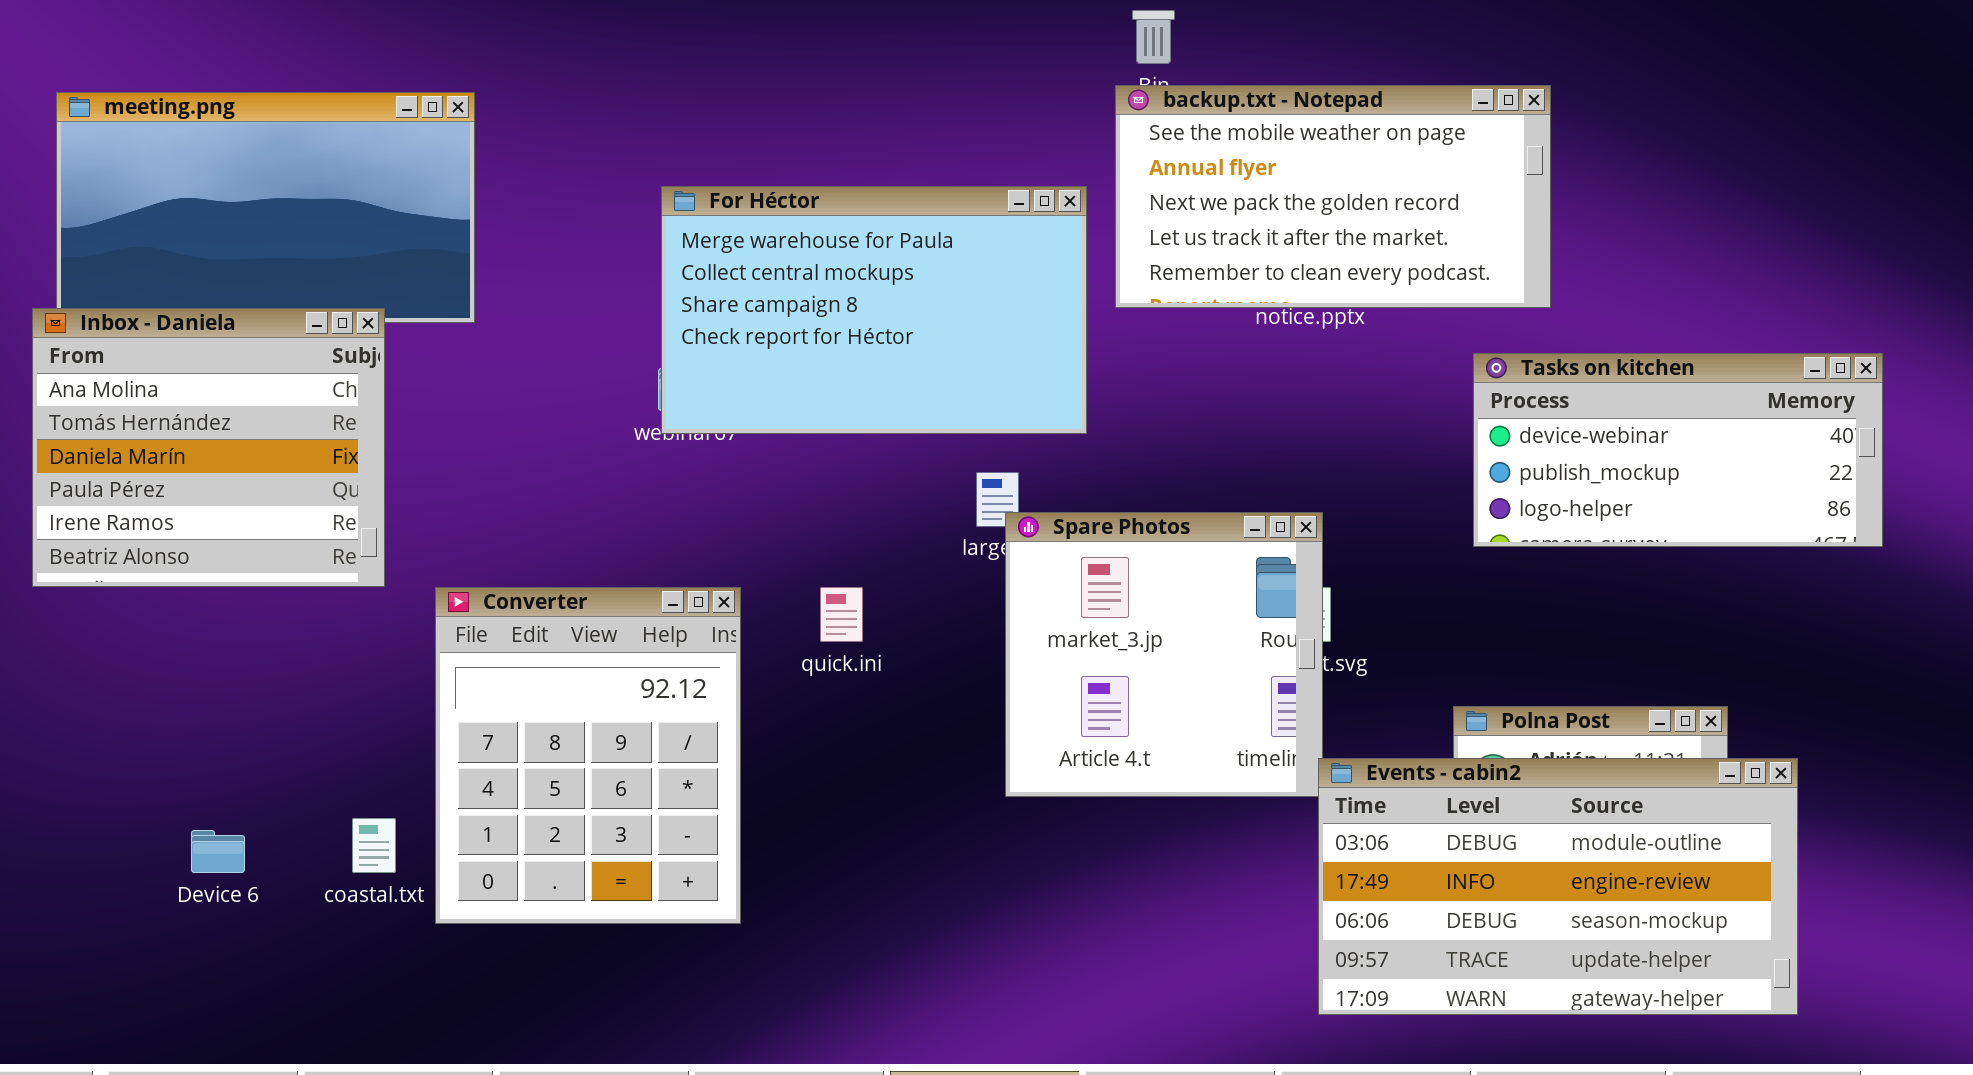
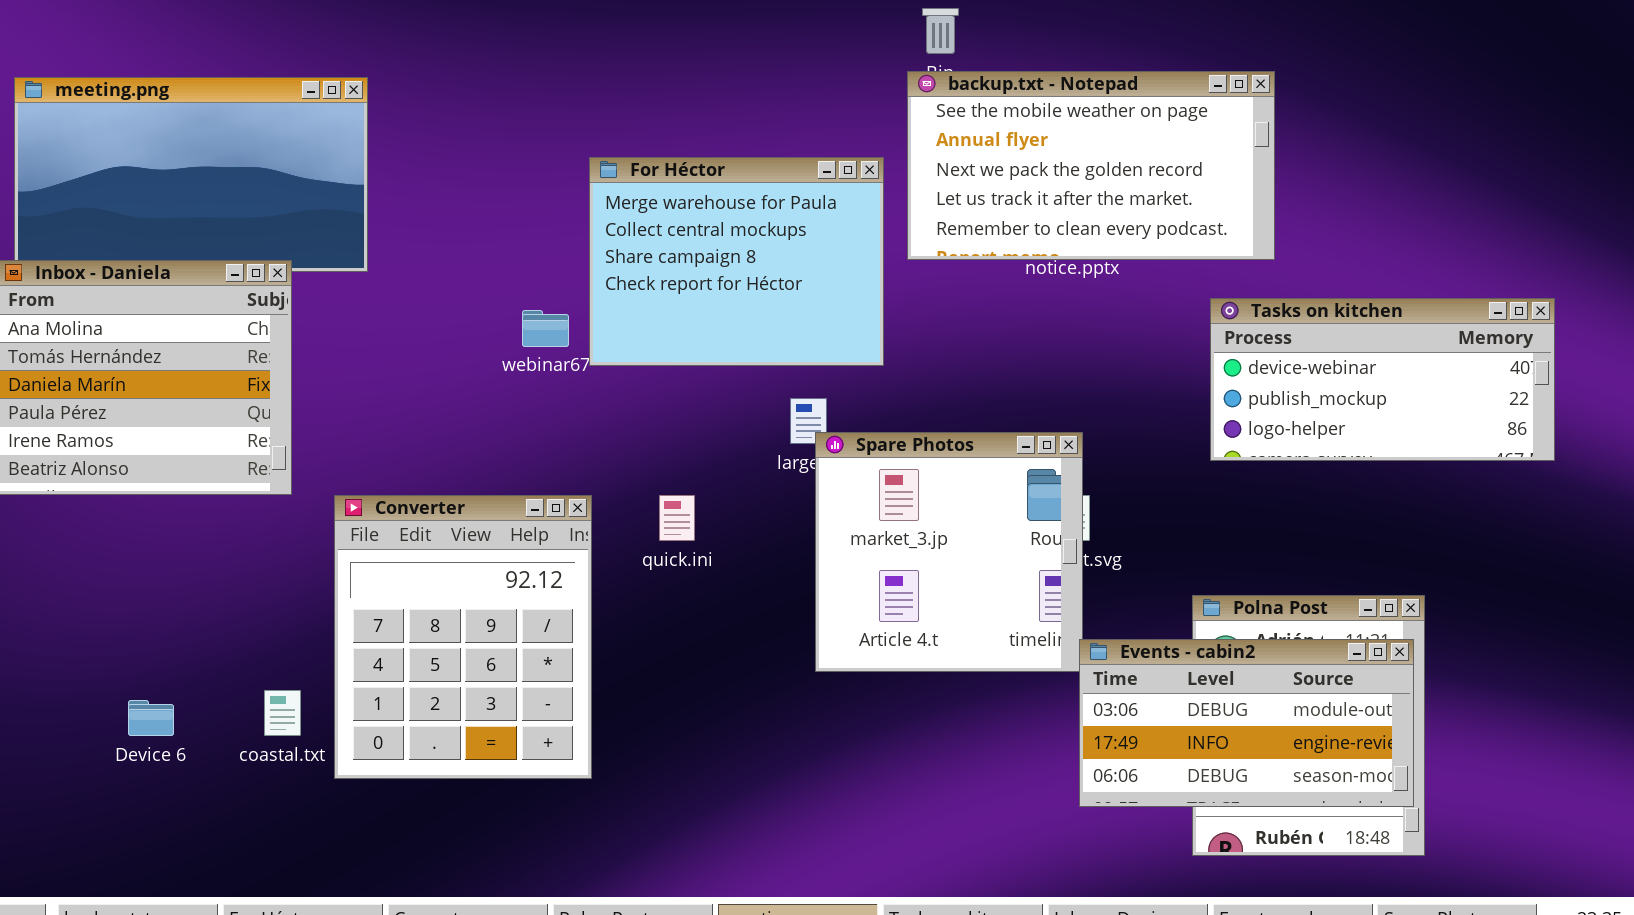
For Héctor: [661,186,1087,434] -> [589,157,884,366], resized
Events - cabin2: [1318,758,1798,1015] -> [1079,639,1414,807], resized

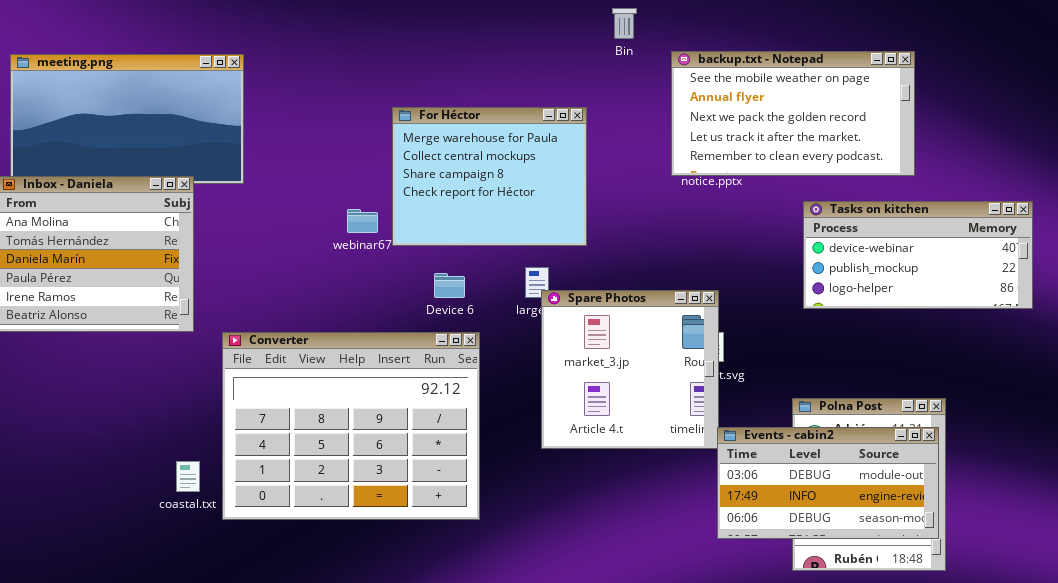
backup.txt - Notepad: [907,71,1275,260] -> [671,51,915,176], moved
Converter: [334,495,592,779] -> [222,332,480,520], resized
Device 6: [128,700,174,736] -> [434,273,465,298], moved

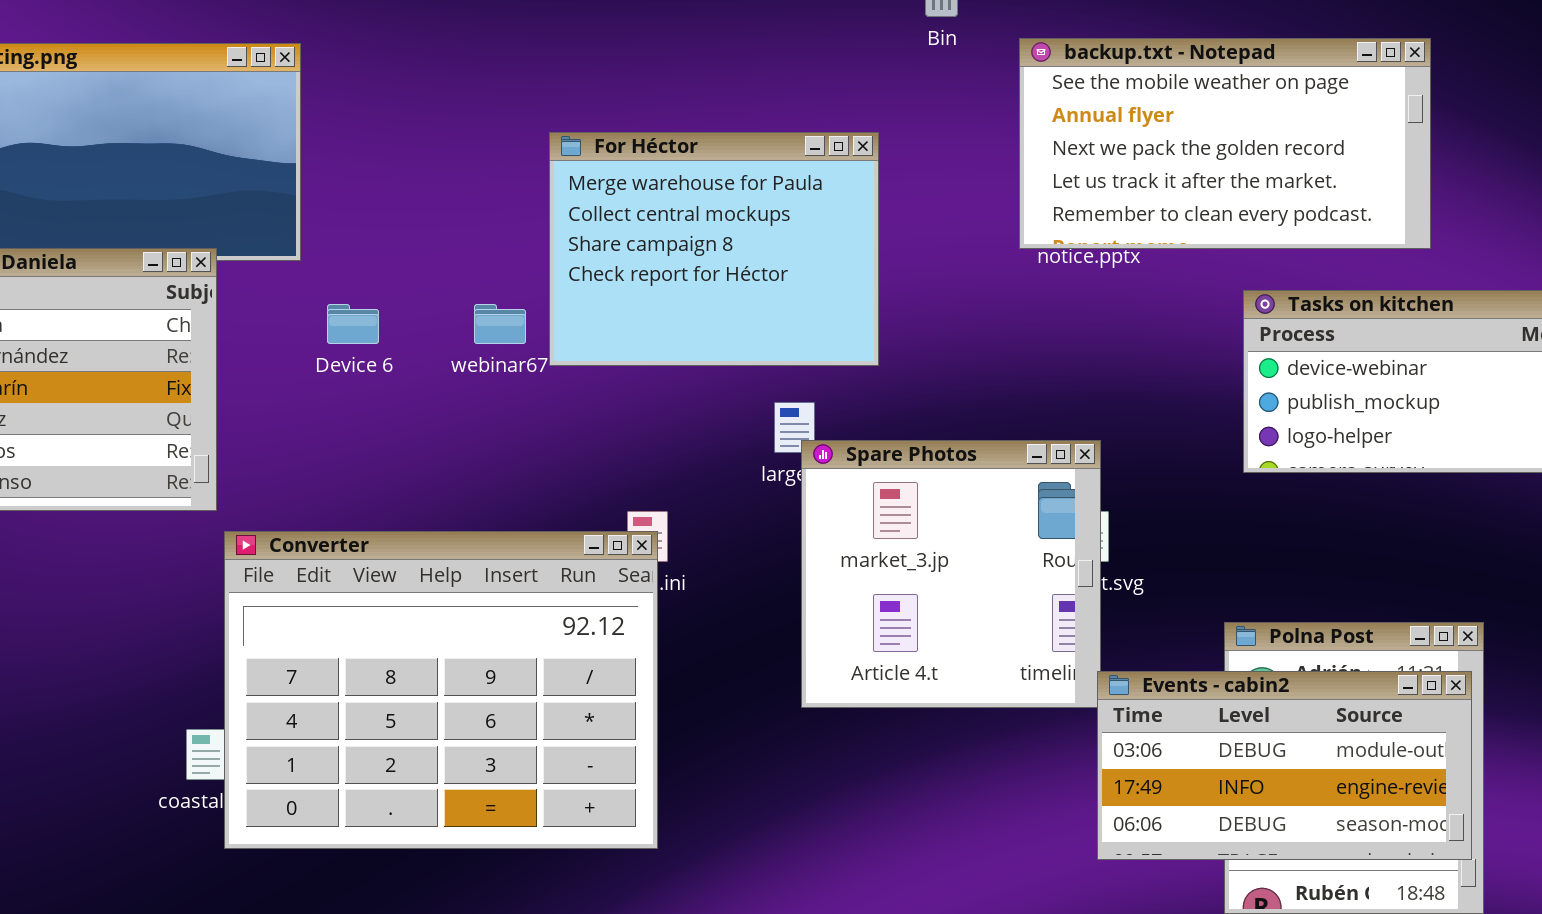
Device 6: [434,273,465,298] -> [327,304,379,344], moved
Converter: [222,332,480,520] -> [224,531,658,849], moved

